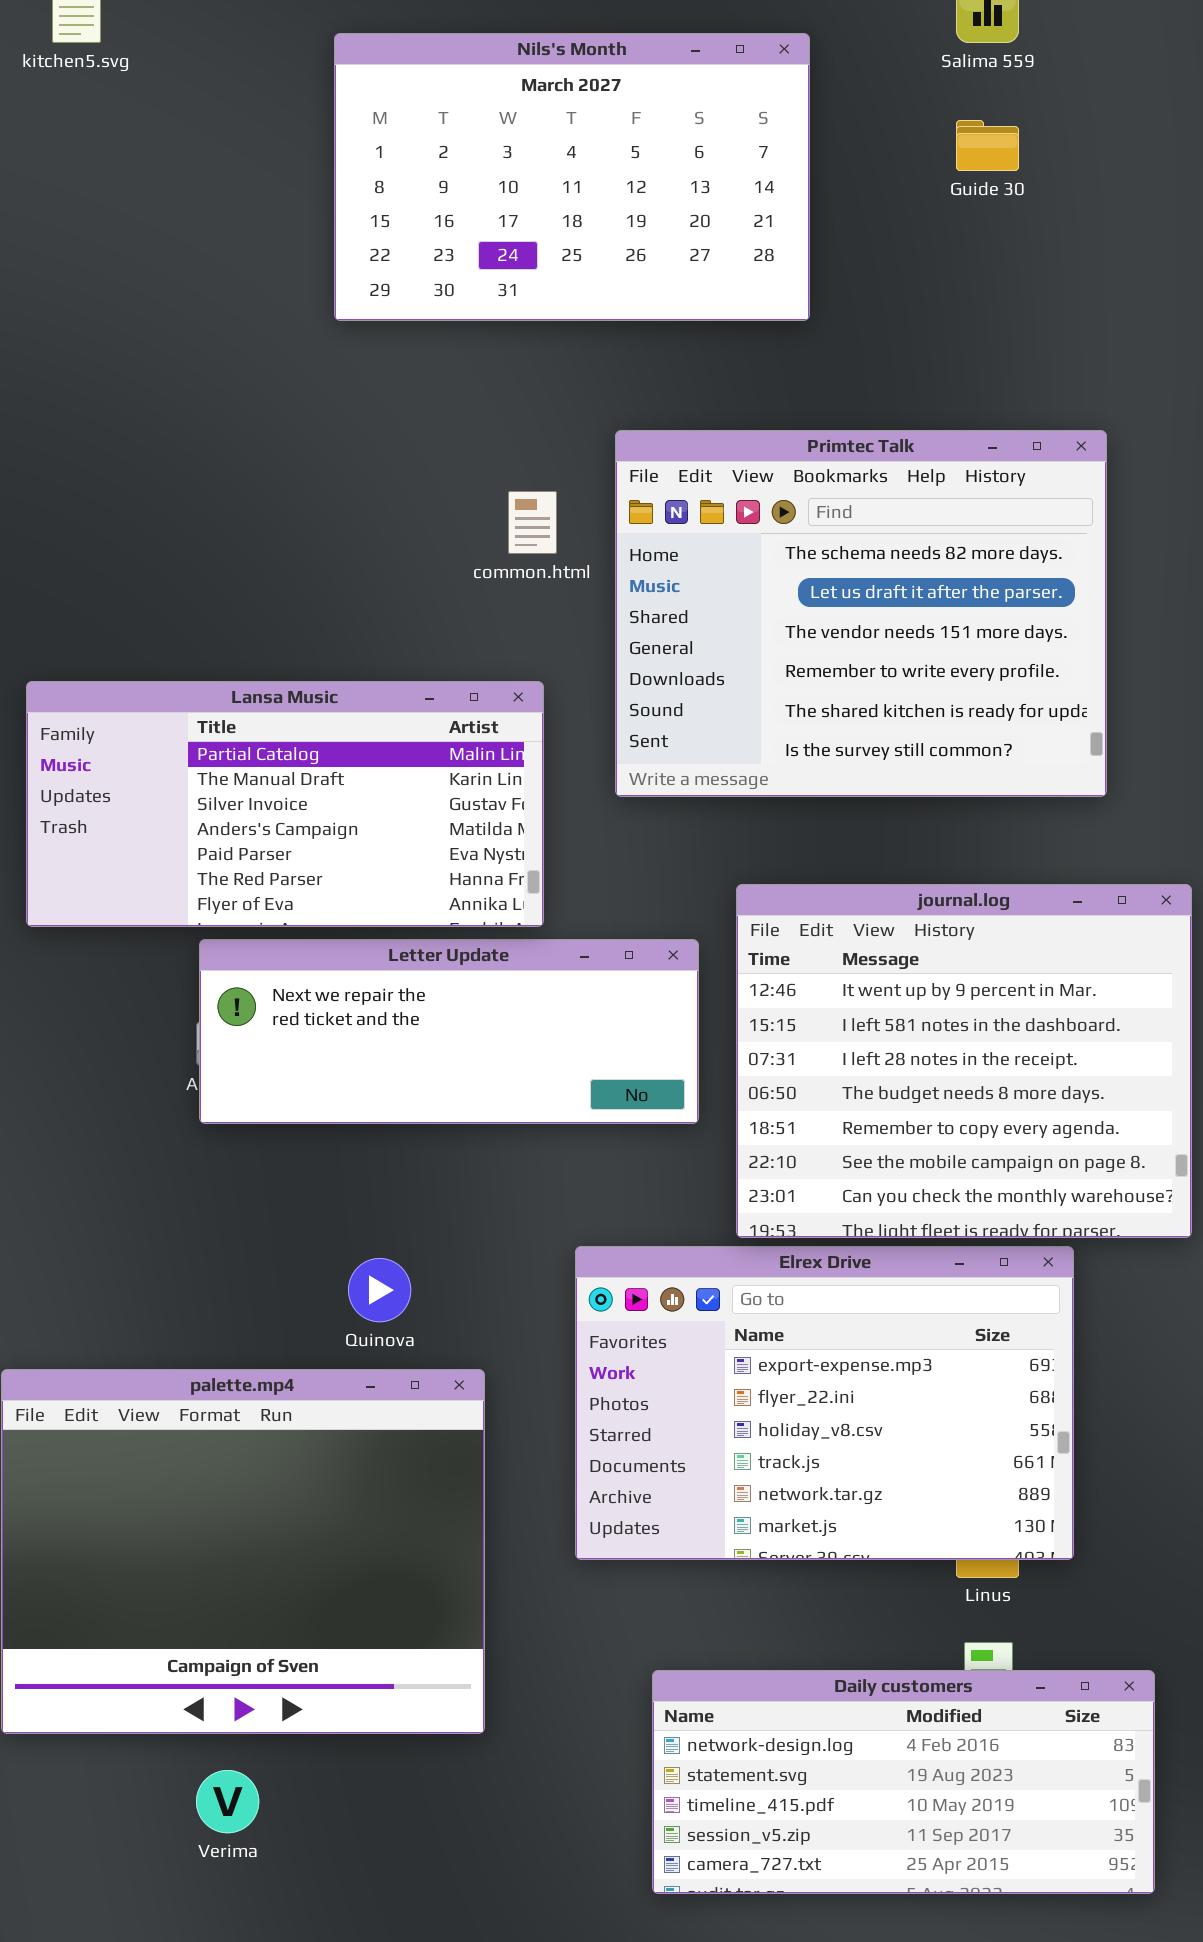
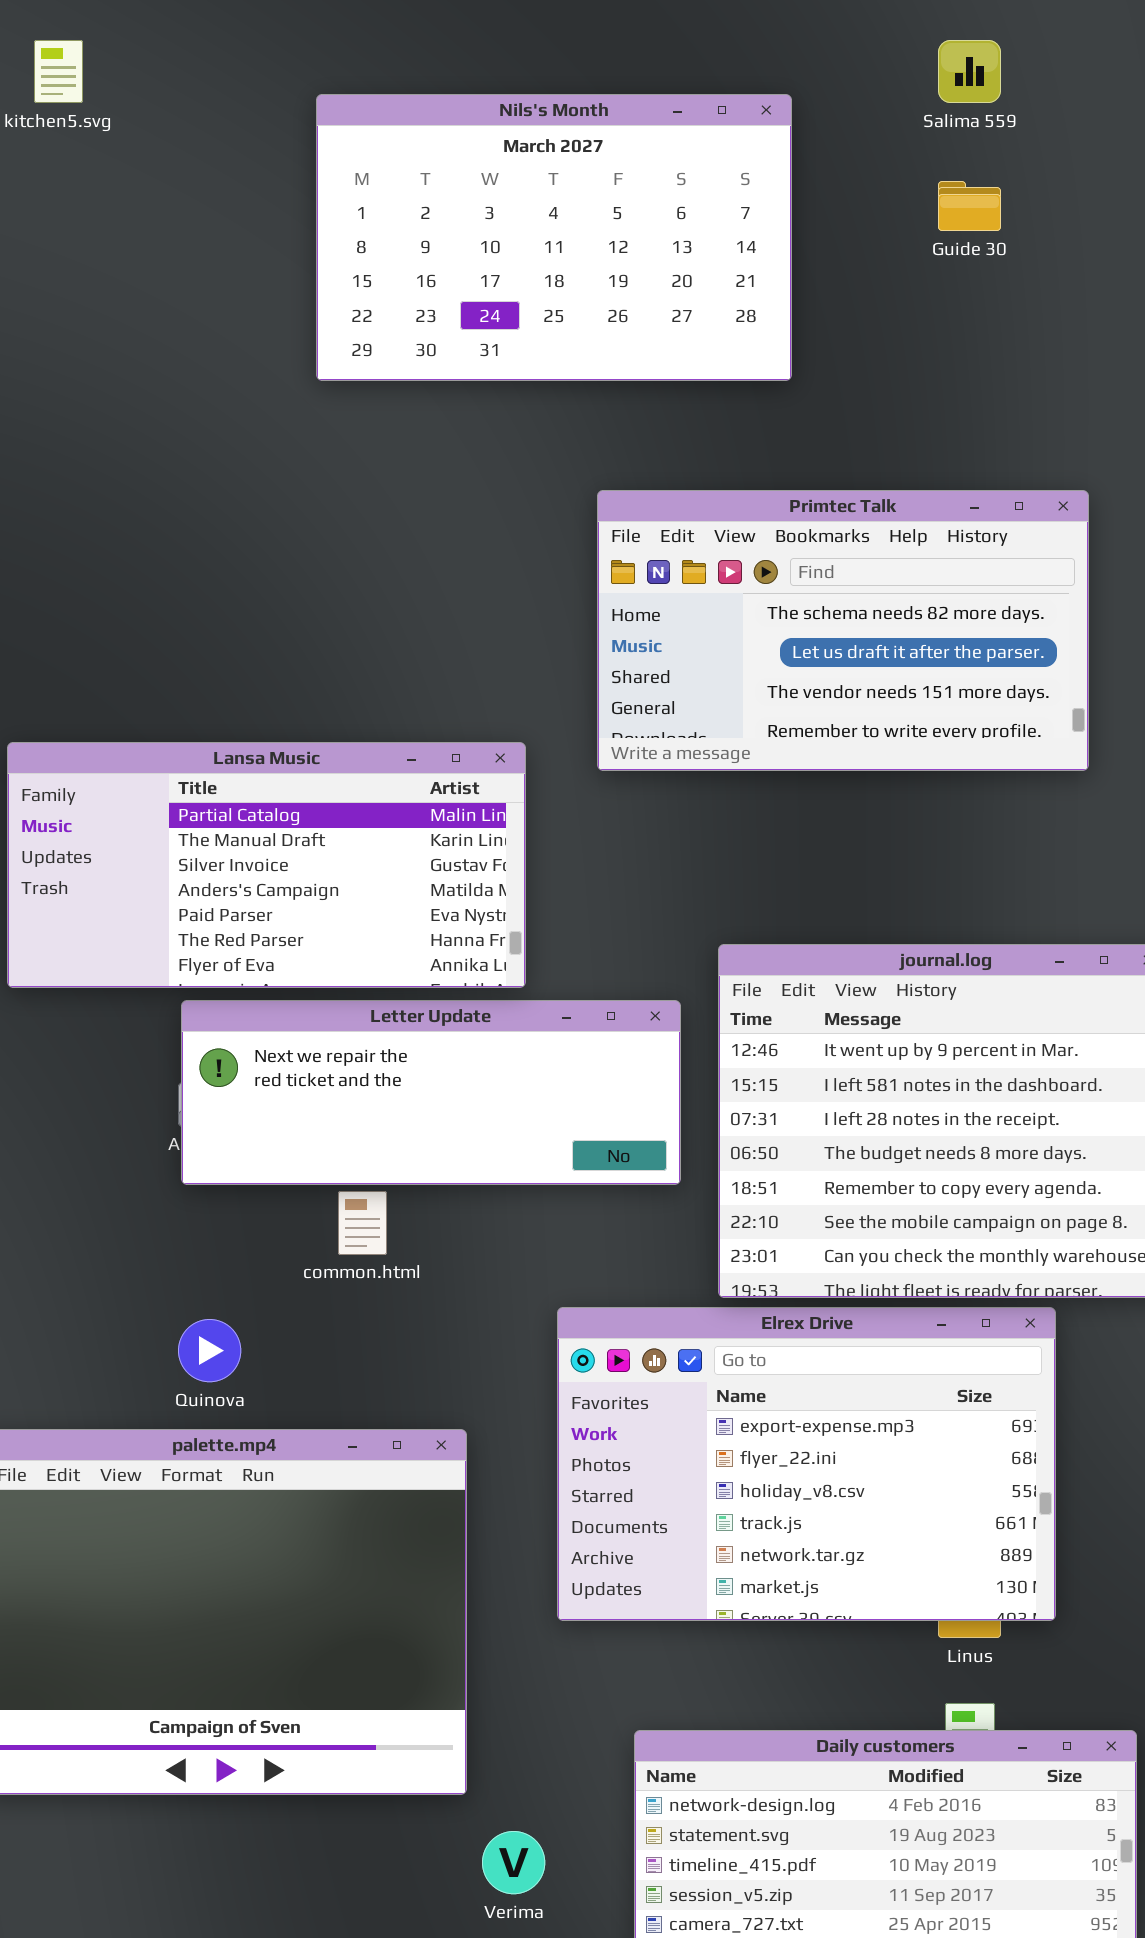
Primtec Talk: [615,430,1107,797] -> [597,490,1089,771], resized
common.html: [508,491,557,554] -> [338,1191,387,1255], moved
Quinova: [348,1258,411,1322] -> [178,1319,241,1382], moved
Verima: [196,1770,259,1833] -> [482,1831,545,1894], moved

